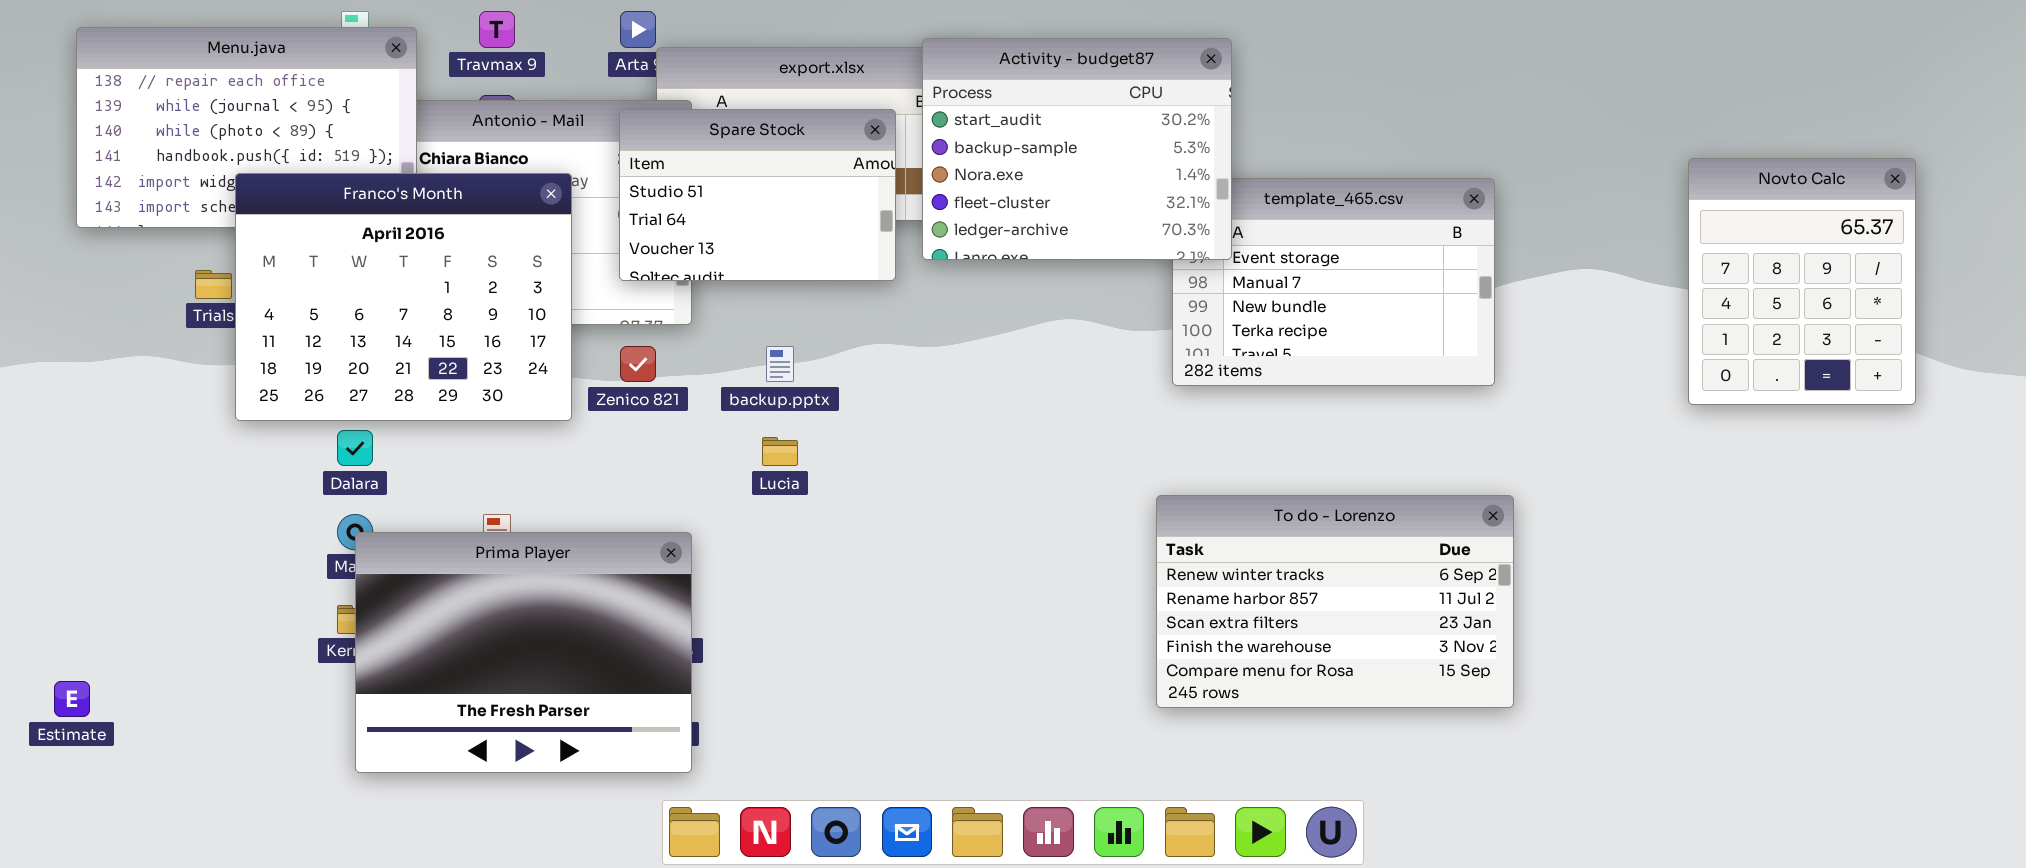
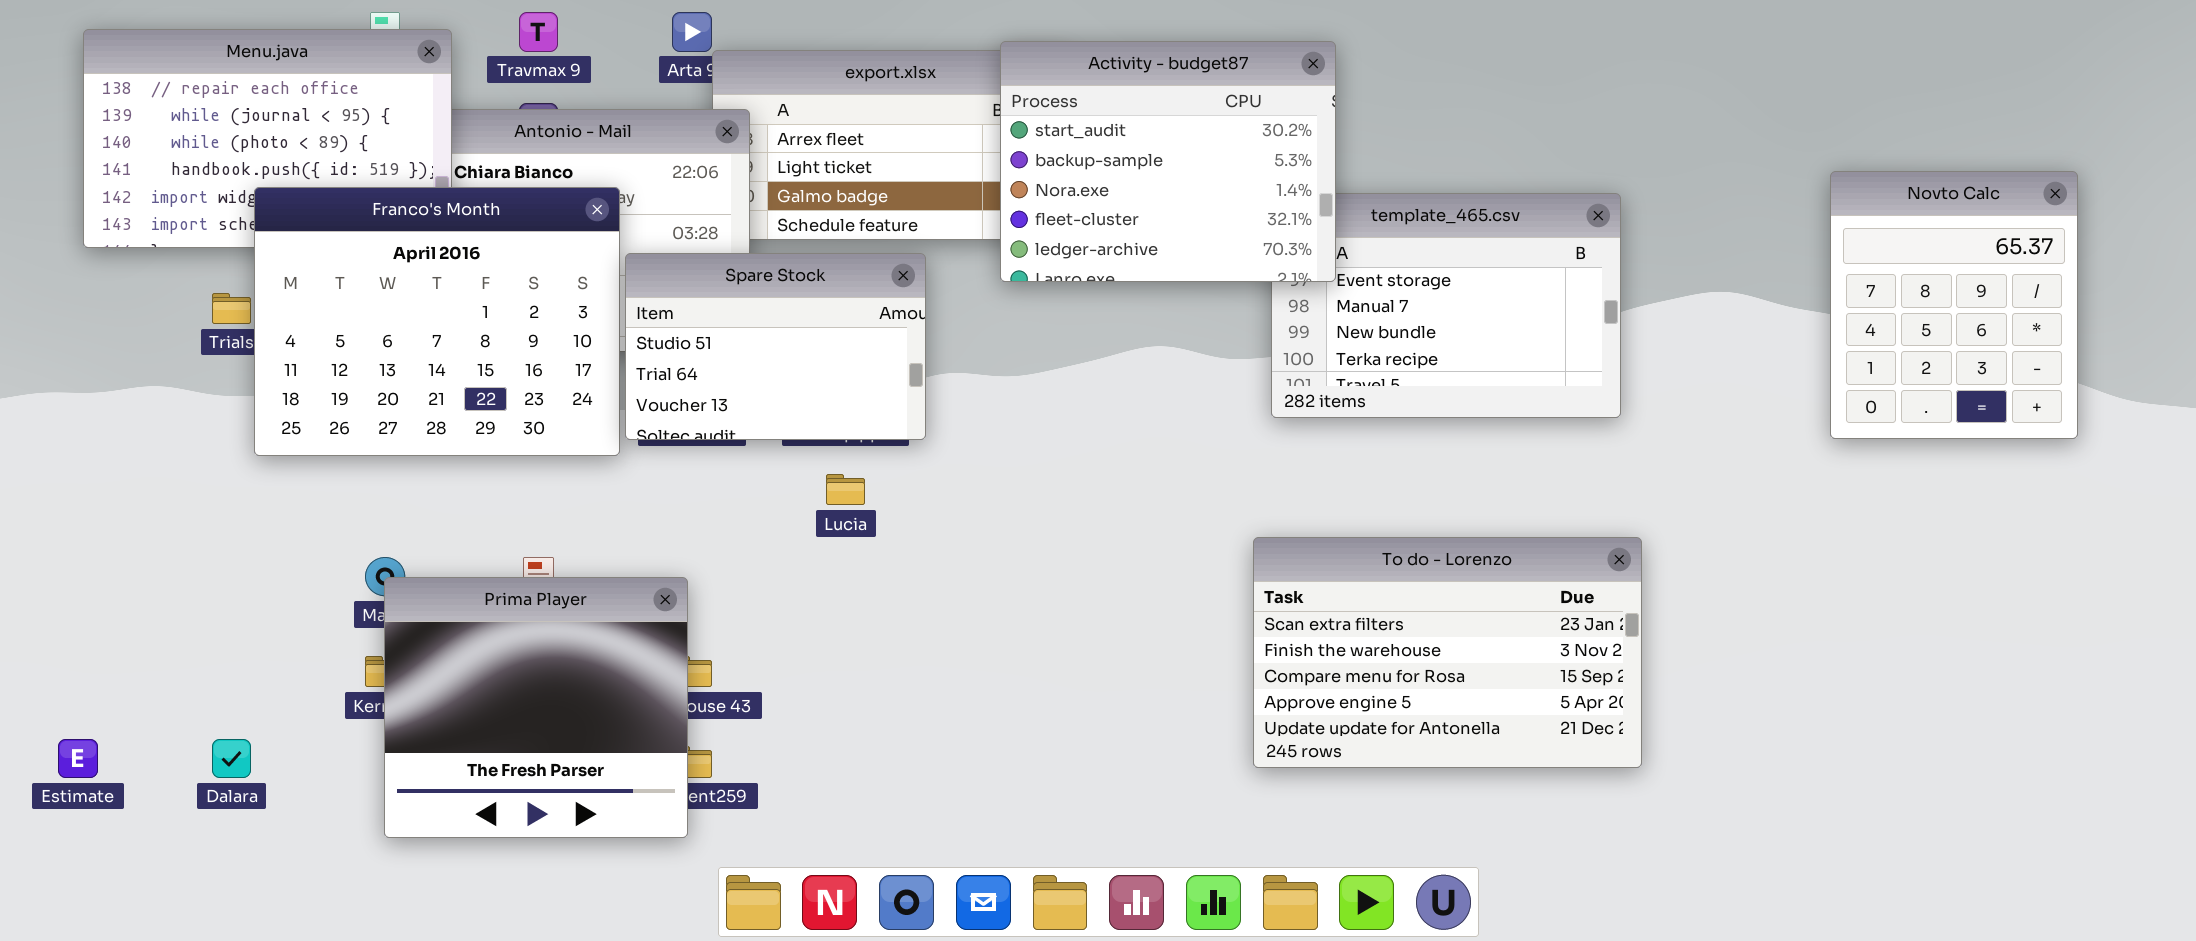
Spare Stock: [619,109,896,281] -> [625,253,926,440], moved
Dalara: [337,430,373,466] -> [212,739,251,778], moved
To do - Lorenzo: [1156,495,1514,708] -> [1253,537,1642,768], scrolled down 2 rows
Prima Player: [355,532,692,773] -> [384,577,688,838], resized

